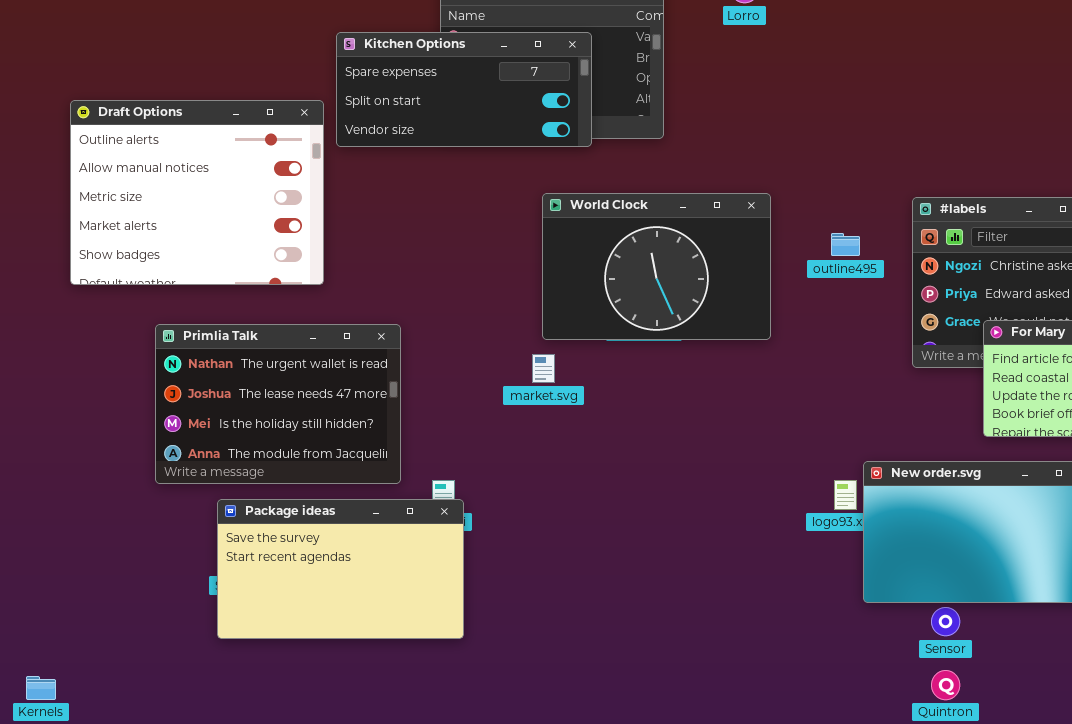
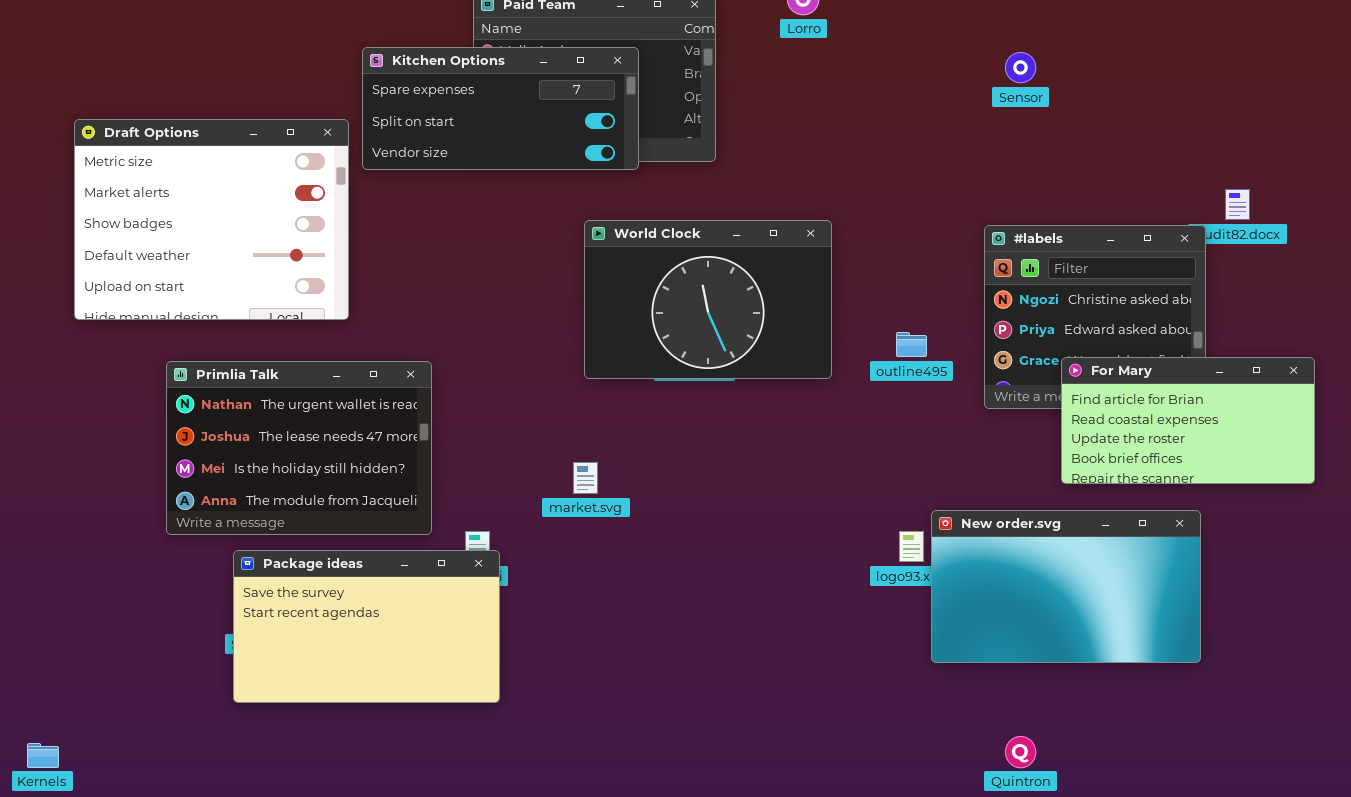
Draft Options: [70,100,324,285] -> [74,119,349,320], scrolled down 2 rows
outline495: [831,233,860,256] -> [896,332,927,357], moved
market.svg: [532,354,555,383] -> [573,462,598,494], moved
Sensor: [931,607,960,636] -> [1005,52,1036,83], moved

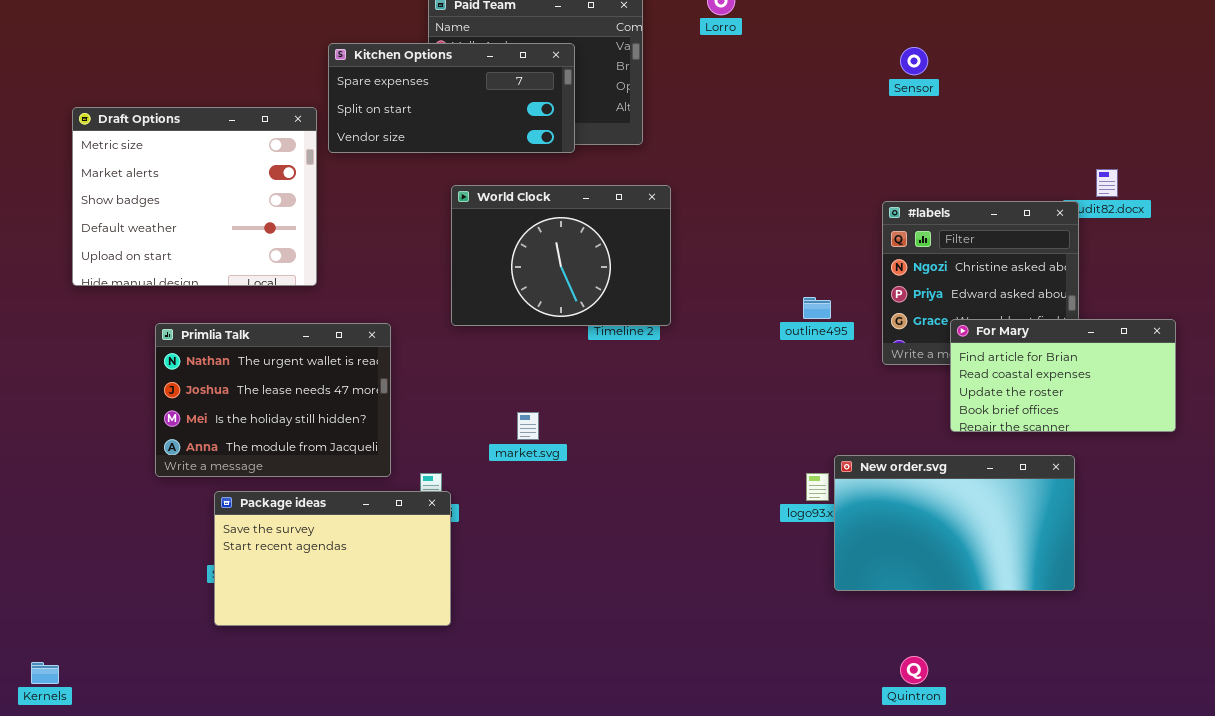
World Clock: [584,220,832,379] -> [451,185,671,326], moved

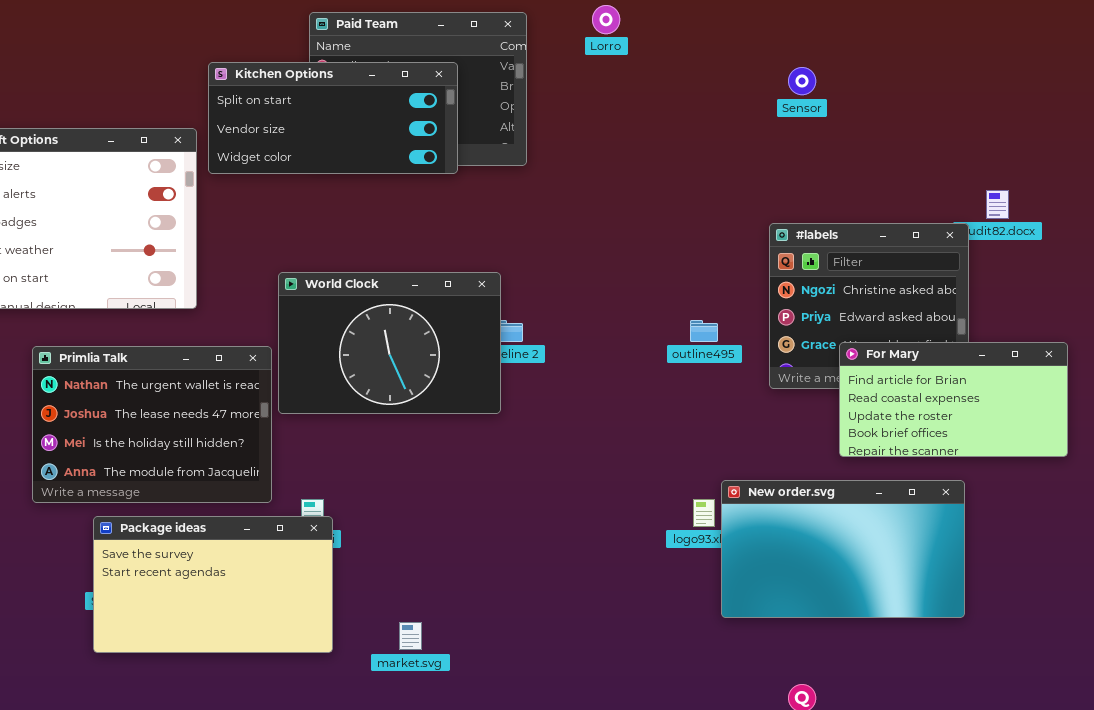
Kitchen Options: [328,43,575,153] -> [208,62,458,174], scrolled down 1 row
World Clock: [451,185,671,326] -> [278,272,501,414], moved
market.svg: [517,412,539,440] -> [399,622,422,650], moved

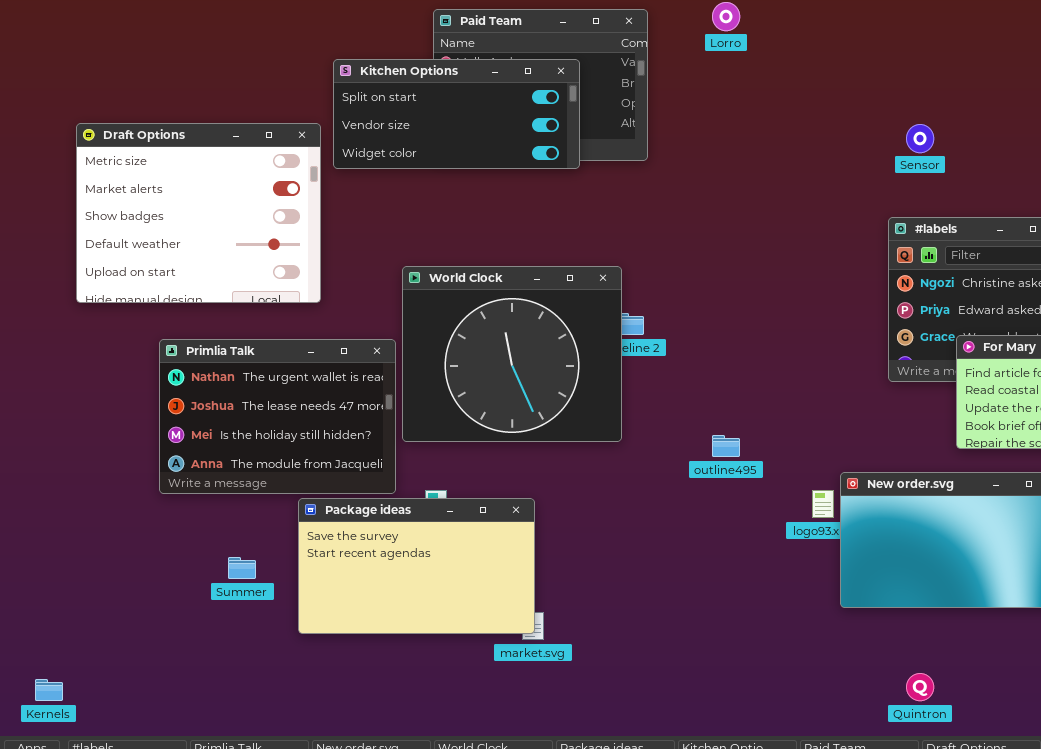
Sensor: [788,67,816,95] -> [906,124,934,153], moved
World Clock: [278,272,501,414] -> [402,266,622,442], resized
outline495: [690,320,718,342] -> [712,435,740,457], moved
Package ideas: [93,516,333,653] -> [298,498,535,634], moved

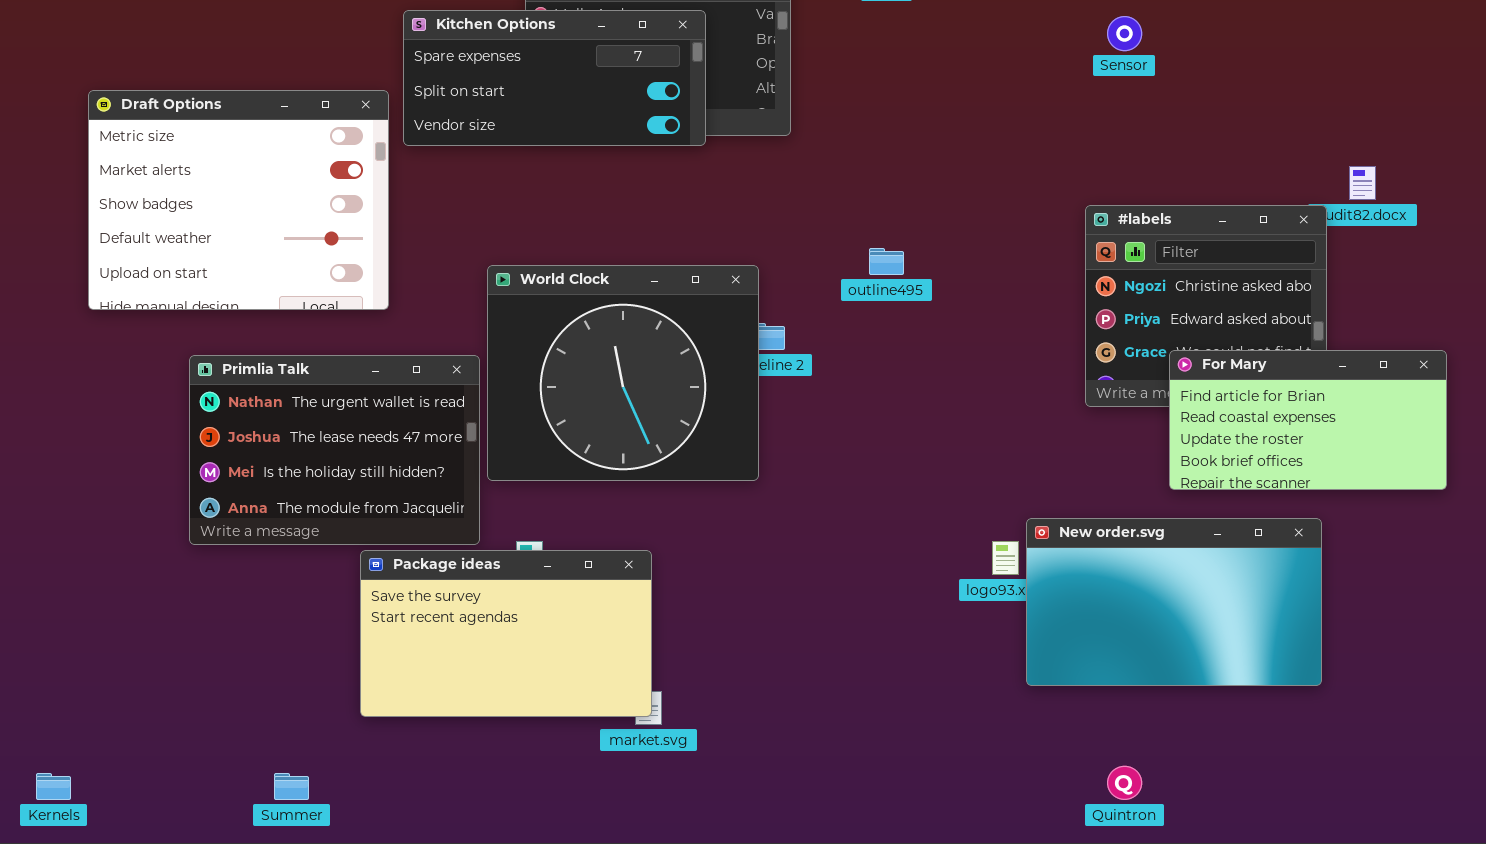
Kitchen Options: [333,59,580,169] -> [403,10,706,146], scrolled up 1 row
Sensor: [906,124,934,153] -> [1107,16,1142,51], moved
outline495: [712,435,740,457] -> [869,248,904,275], moved
Summer: [228,557,256,579] -> [274,773,309,800], moved

